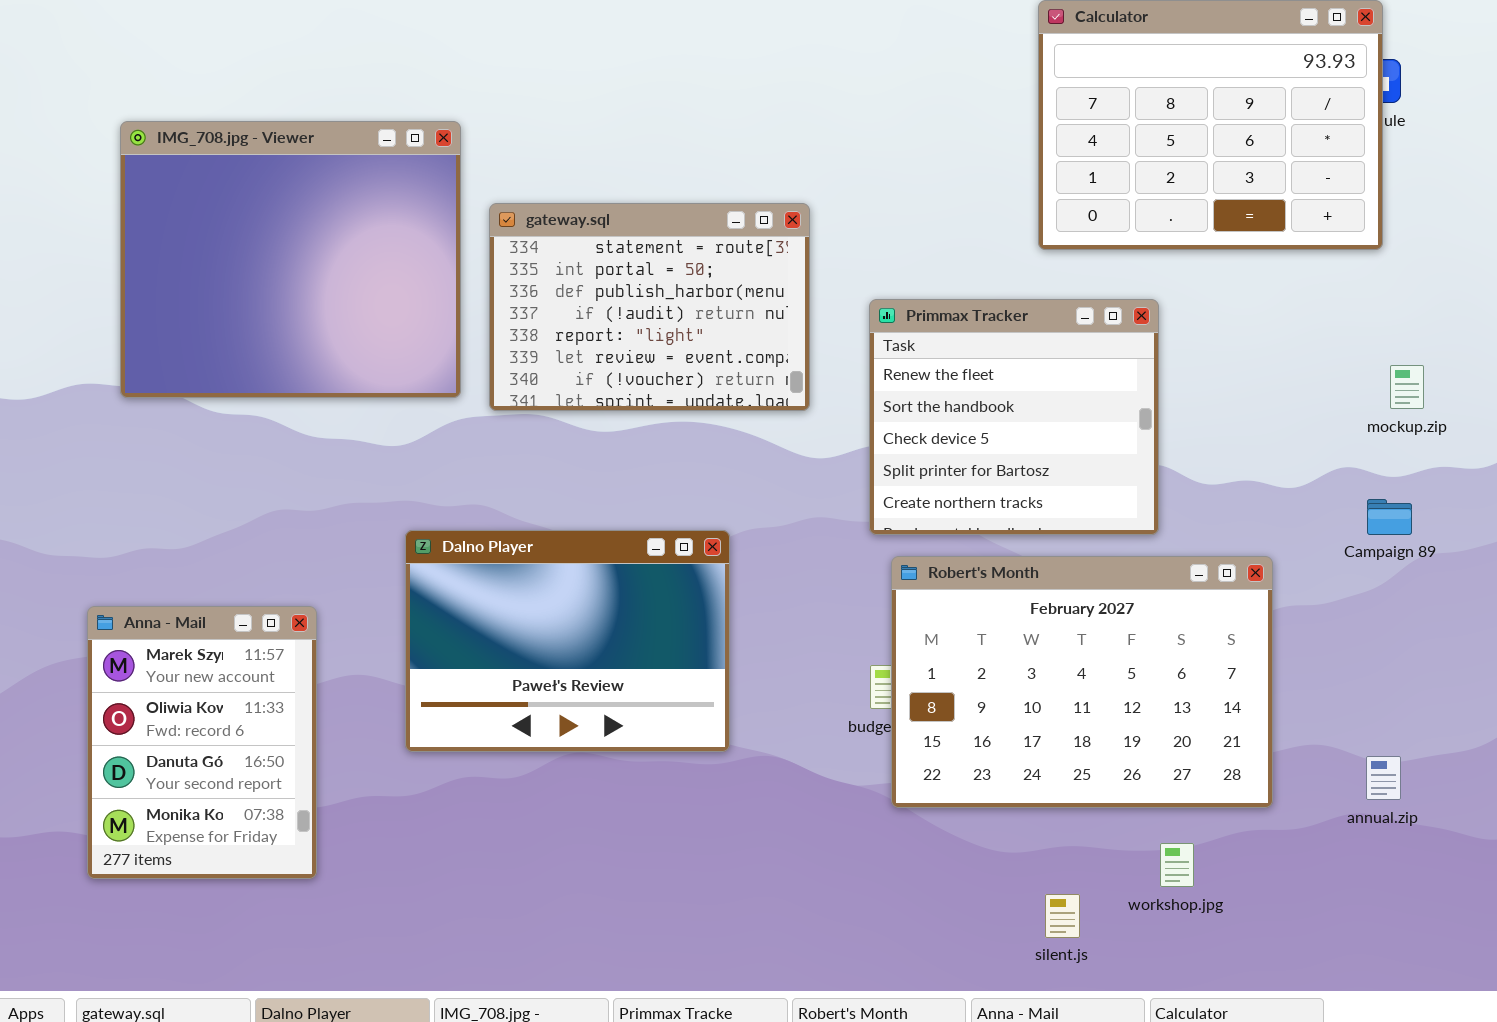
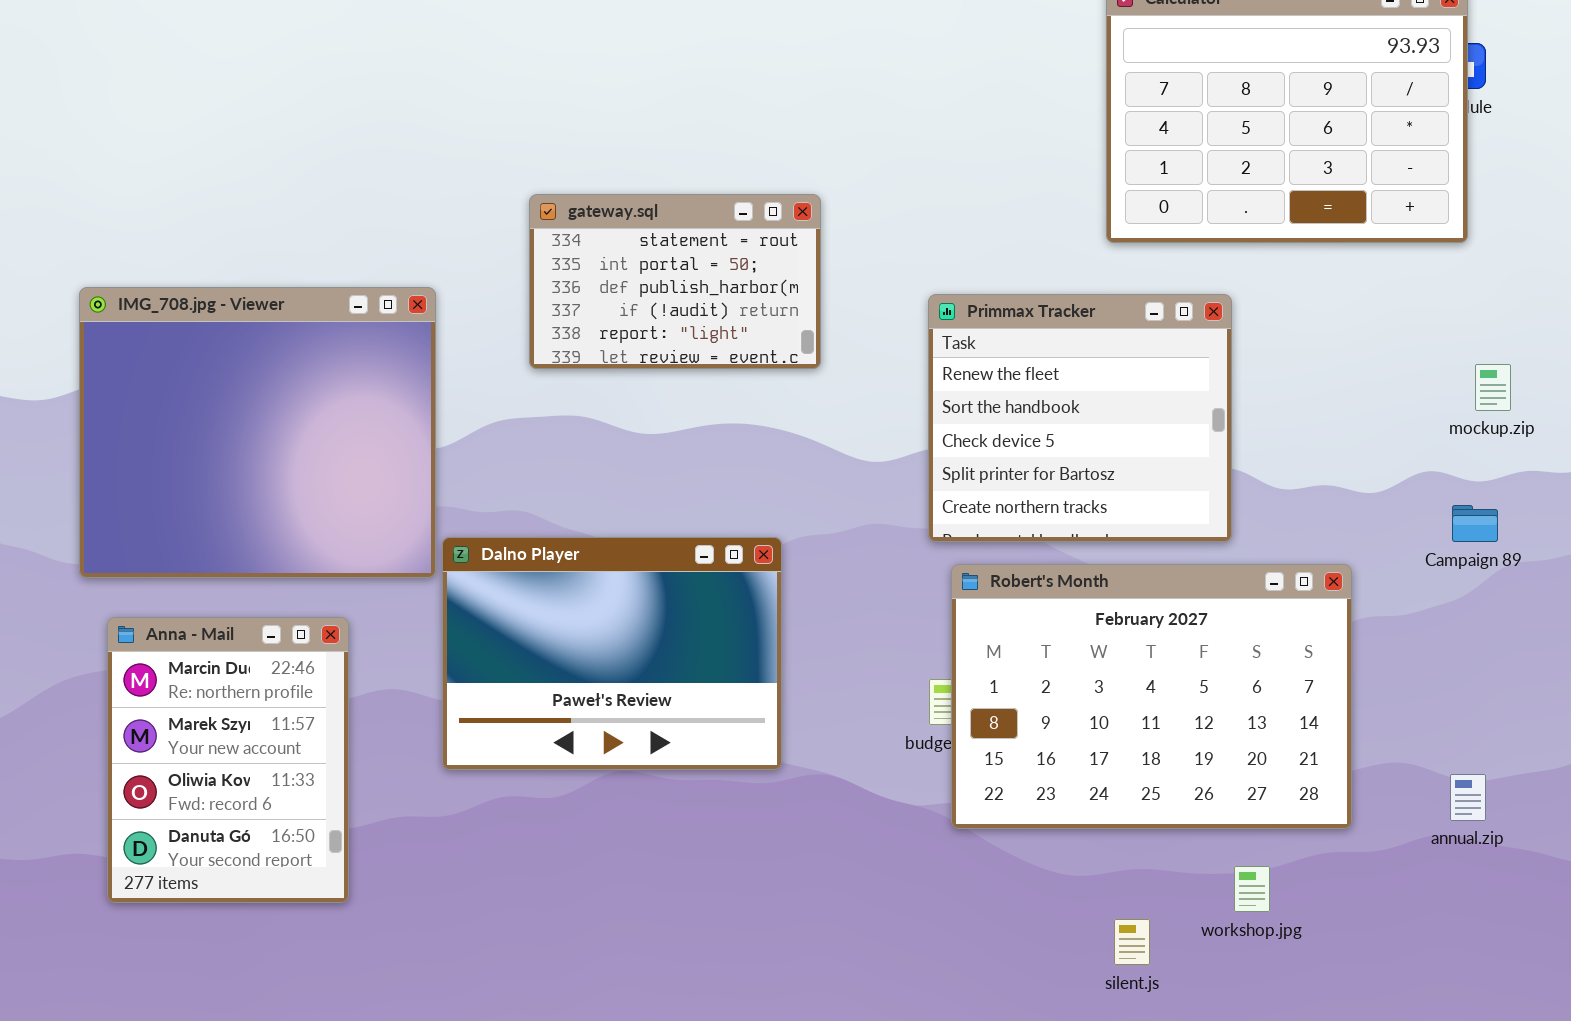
IMG_708.jpg - Viewer: [120,121,461,398] -> [79,287,436,578], moved
gateway.sql: [489,203,810,411] -> [529,194,821,369], resized
Anna - Mail: [87,606,317,879] -> [107,617,349,903], scrolled up 1 row

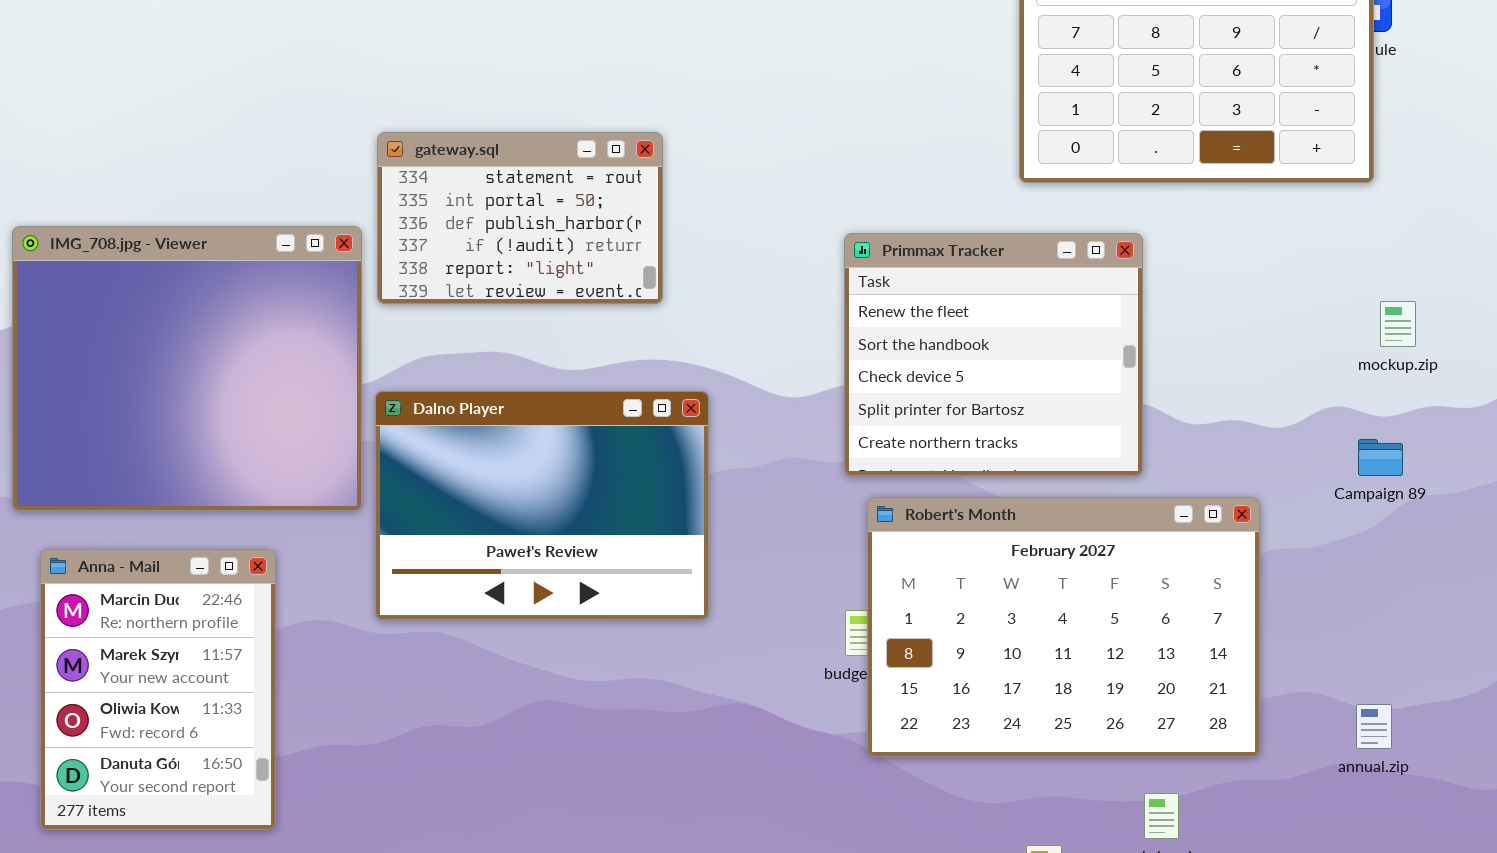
gateway.sql: [529,194,821,369] -> [377,132,663,304], moved
Dalno Player: [442,537,782,770] -> [375,391,709,620], moved

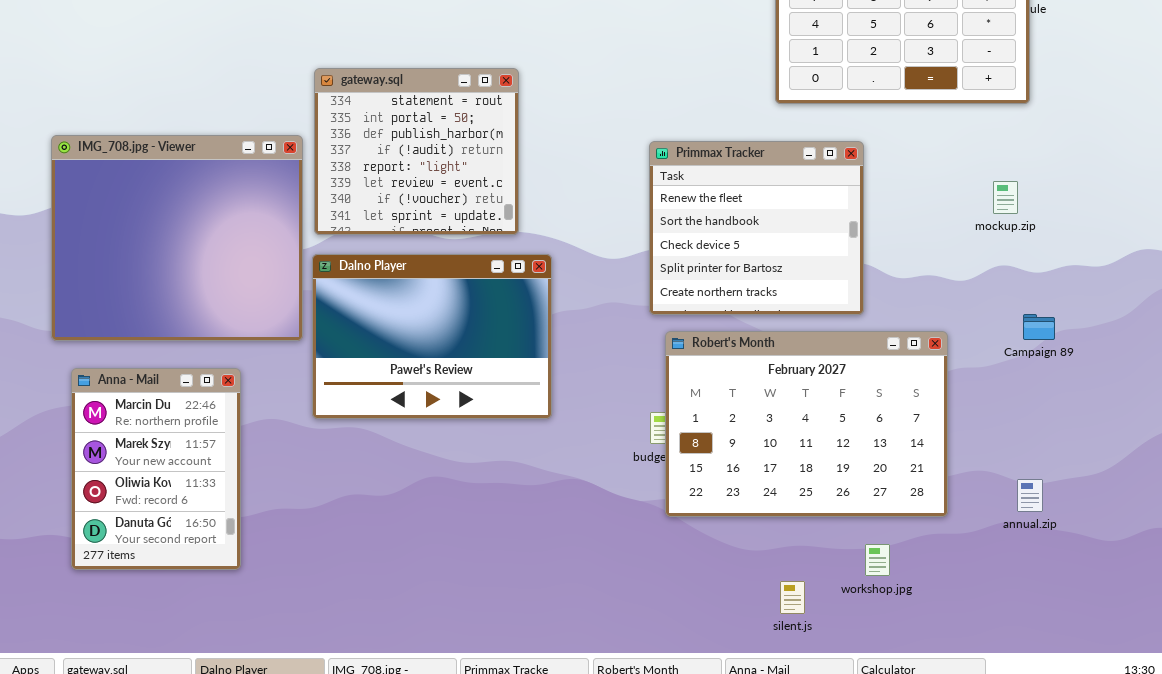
gateway.sql: [377,132,663,304] -> [314,68,519,235], resized
mockup.zip: [1380,301,1416,347] -> [993,181,1018,214], moved
Campaign 89: [1358,439,1403,476] -> [1023,314,1055,340], moved

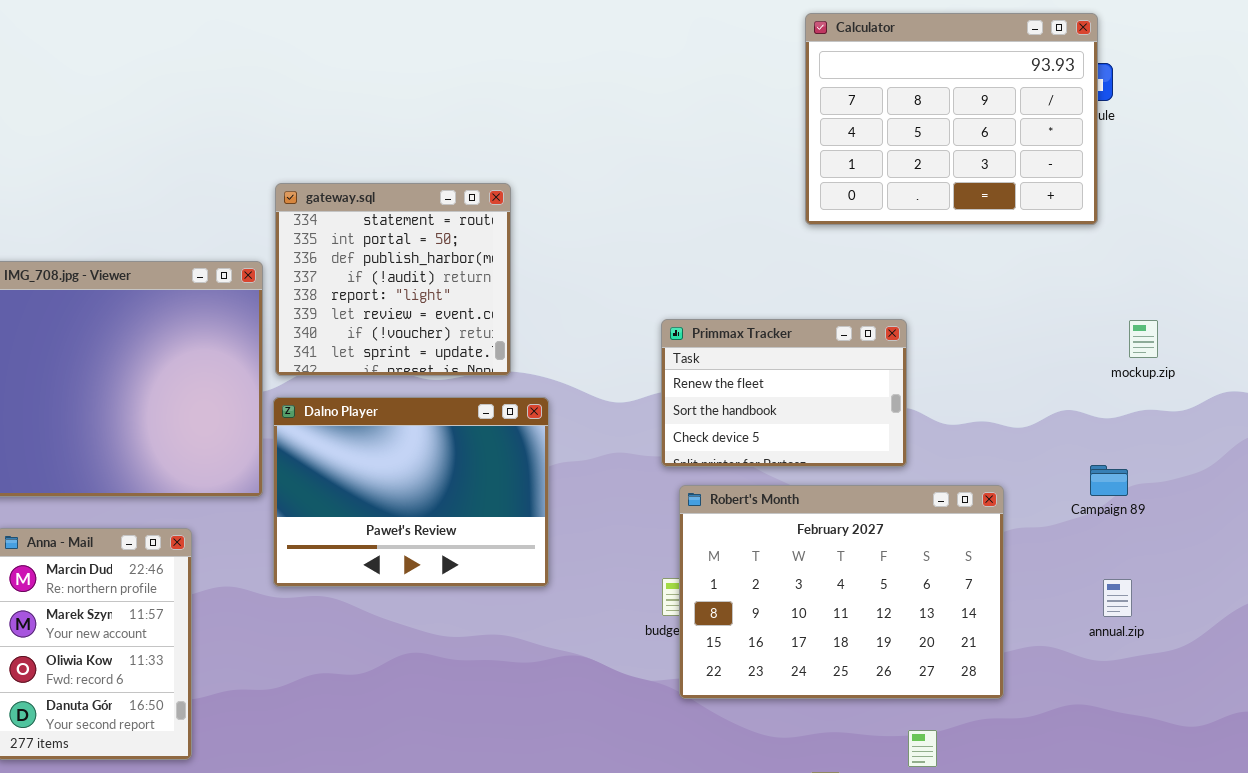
Primmax Tracker: [649,141,864,315] -> [661,319,907,467], resized
mockup.zip: [993,181,1018,214] -> [1129,320,1158,358], moved
annual.zip: [1017,479,1043,512] -> [1103,579,1132,617], moved

